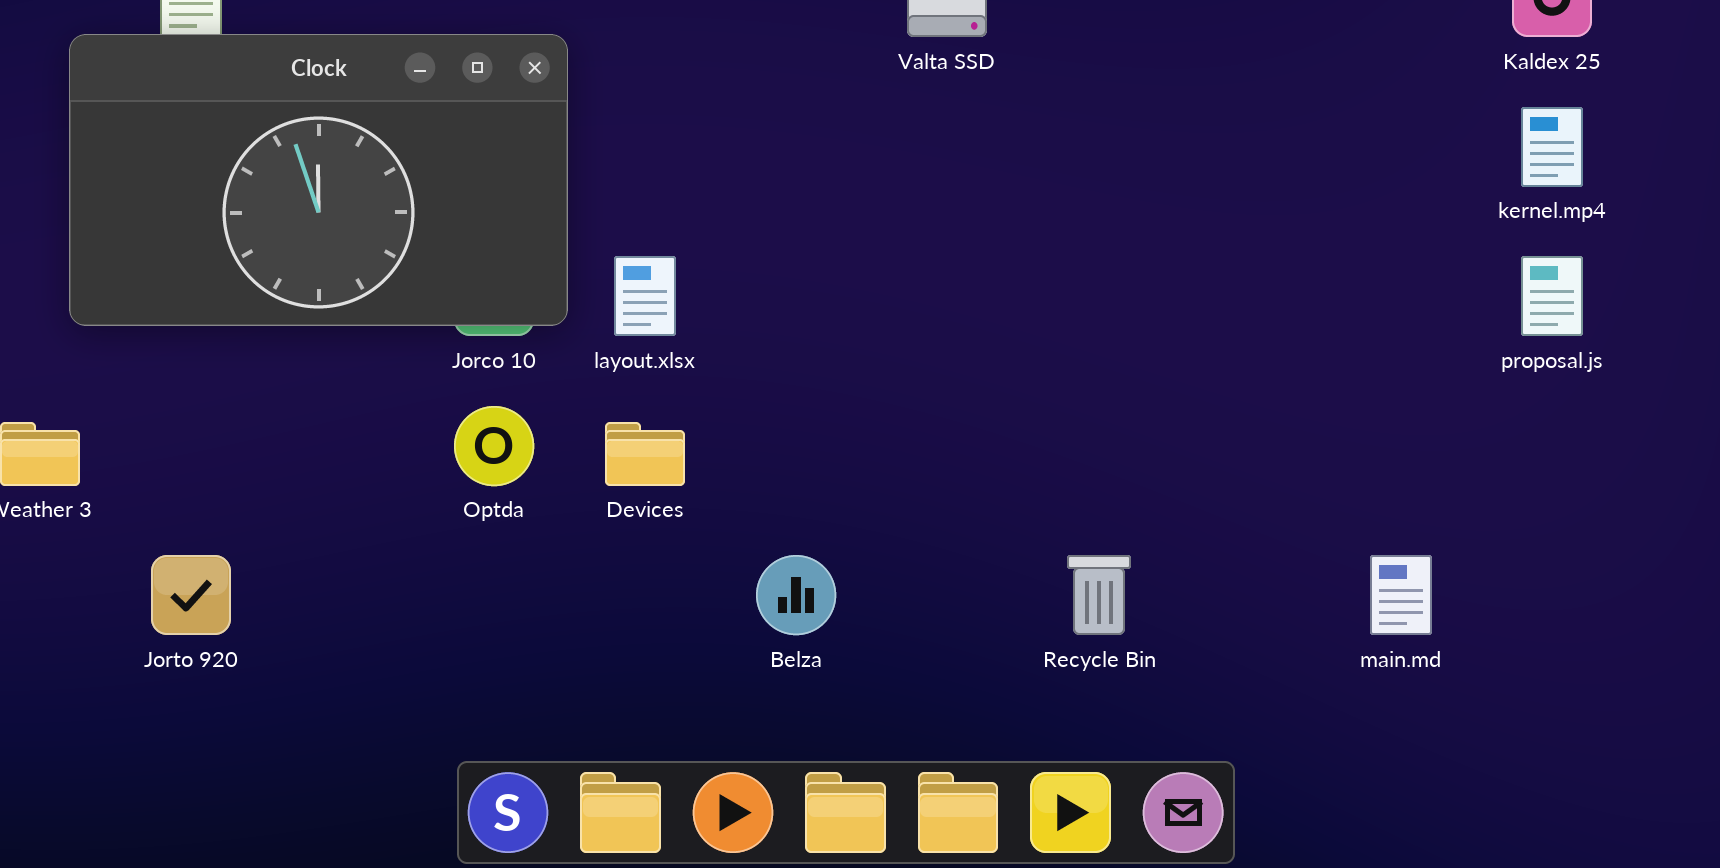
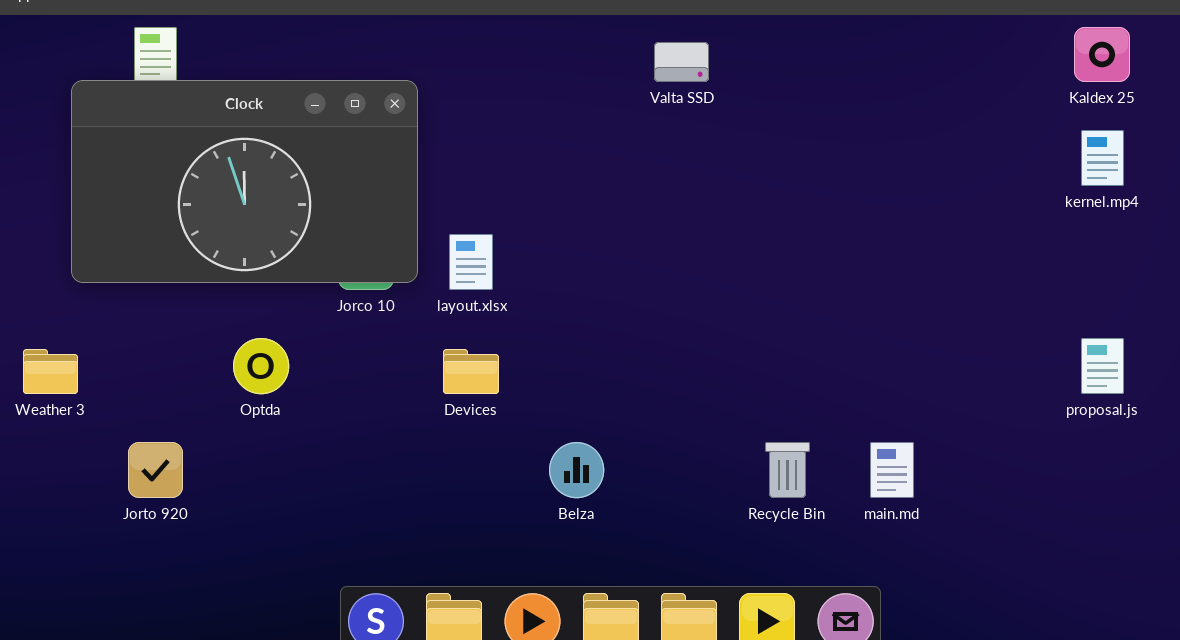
proposal.js: [1521,256,1583,336] -> [1081,338,1124,394], moved
Optda: [454,406,534,486] -> [233,338,289,394], moved
main.md: [1370,555,1432,635] -> [870,442,914,498], moved

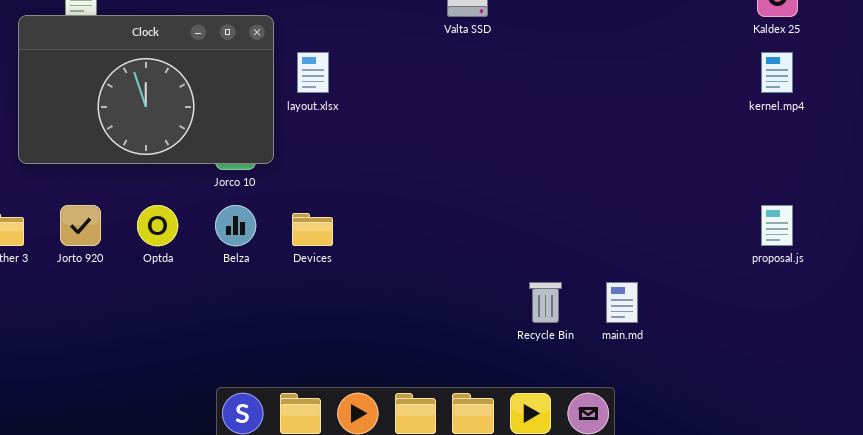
layout.xlsx: [449,234,493,290] -> [297,52,329,93], moved
Jorto 920: [128,442,183,498] -> [60,205,101,246], moved
Belza: [549,442,604,498] -> [215,205,256,246], moved

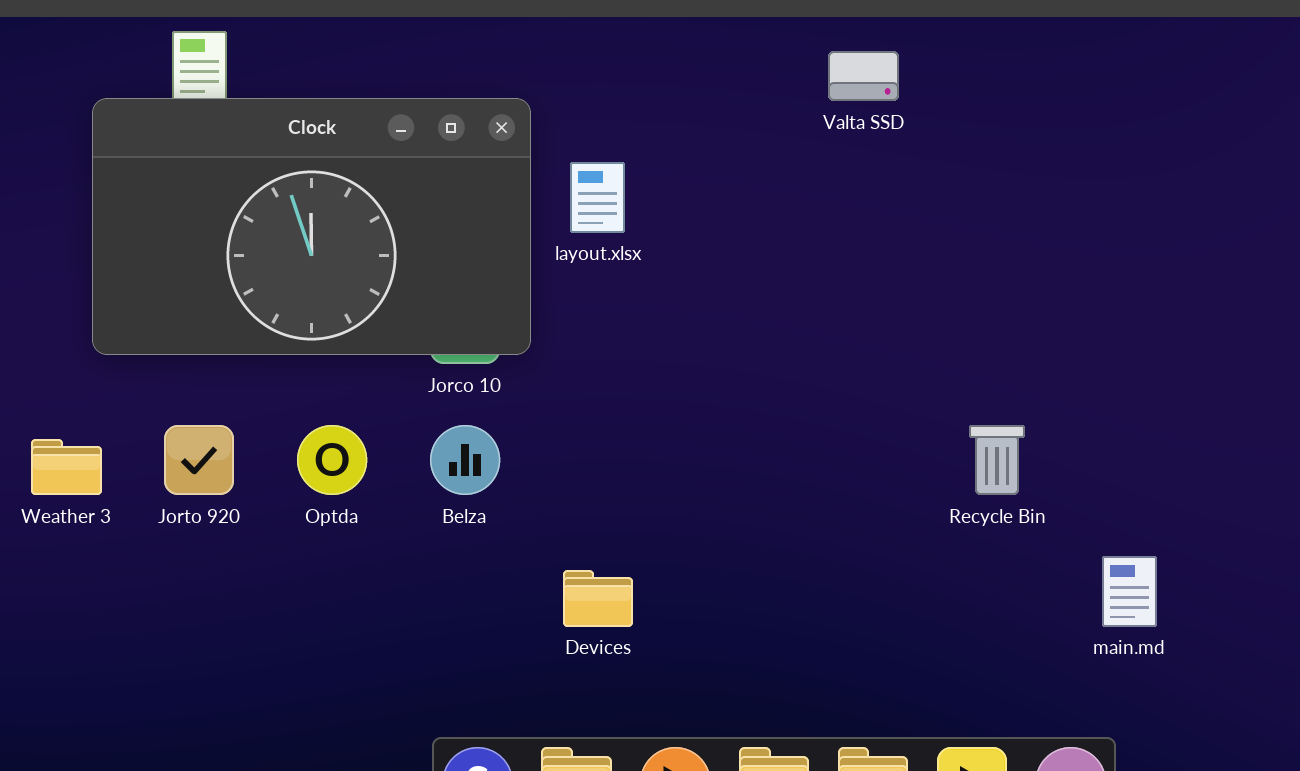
Devices: [292,213,333,246] -> [563,570,633,627], moved
Recycle Bin: [529,282,562,323] -> [969,425,1025,495], moved

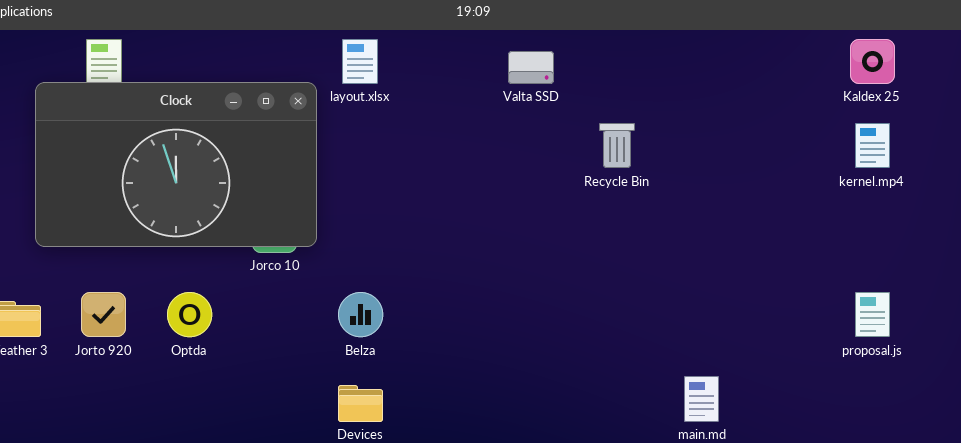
layout.xlsx: [570,162,625,233] -> [342,39,378,84], moved
Belza: [430,425,500,495] -> [338,292,383,337], moved
Recycle Bin: [969,425,1025,495] -> [599,123,635,168], moved

